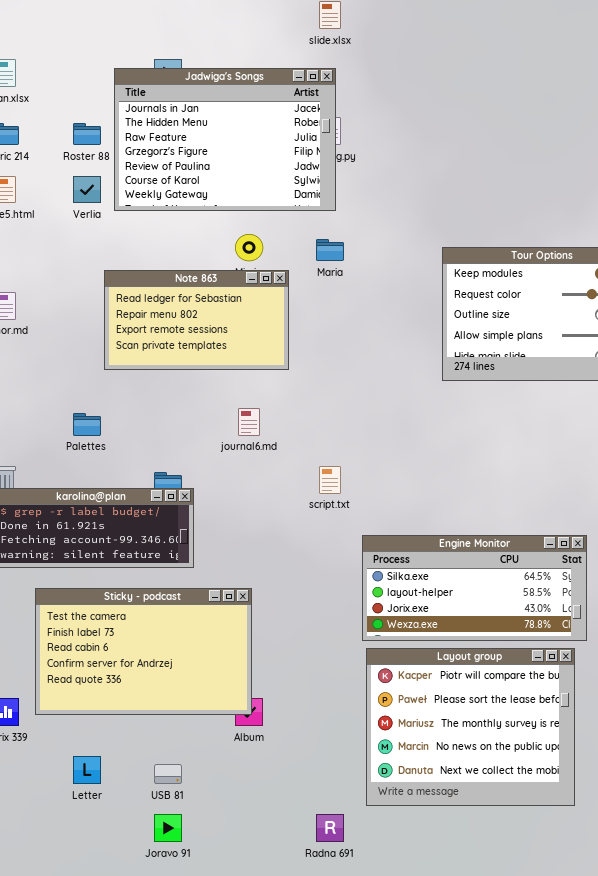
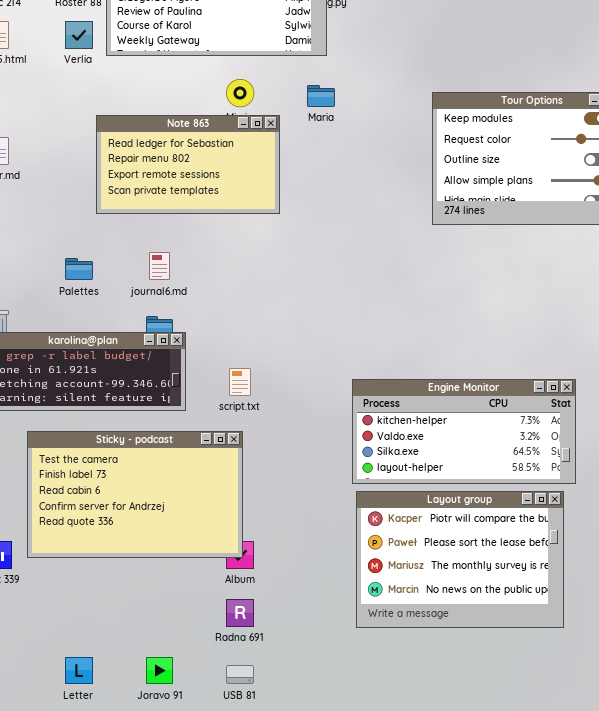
journal6.md: [238,408,260,436] -> [149,252,170,280], moved
script.txt: [319,466,341,494] -> [229,368,251,396], moved
Engine Monitor: [362,535,587,641] -> [352,379,576,484], scrolled up 2 rows
Layout group: [366,648,575,806] -> [356,491,564,628], resized
Letter: [73,756,101,784] -> [65,657,93,684], moved
USB 81: [154,764,182,784] -> [226,665,254,684], moved
Radna 691: [316,814,344,842] -> [226,599,254,627], moved

